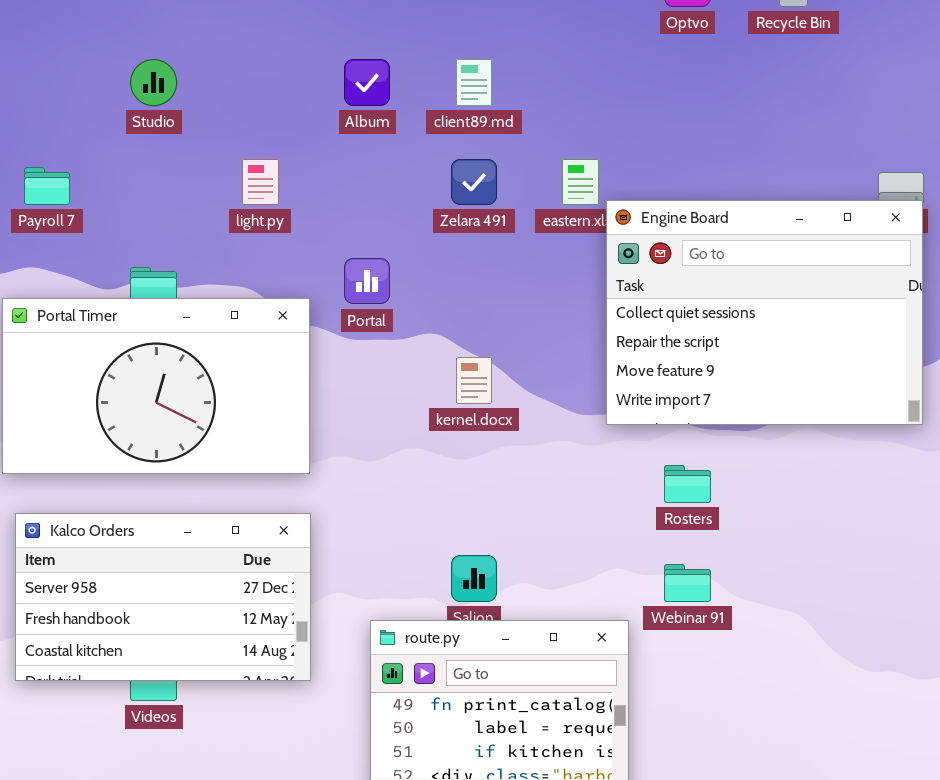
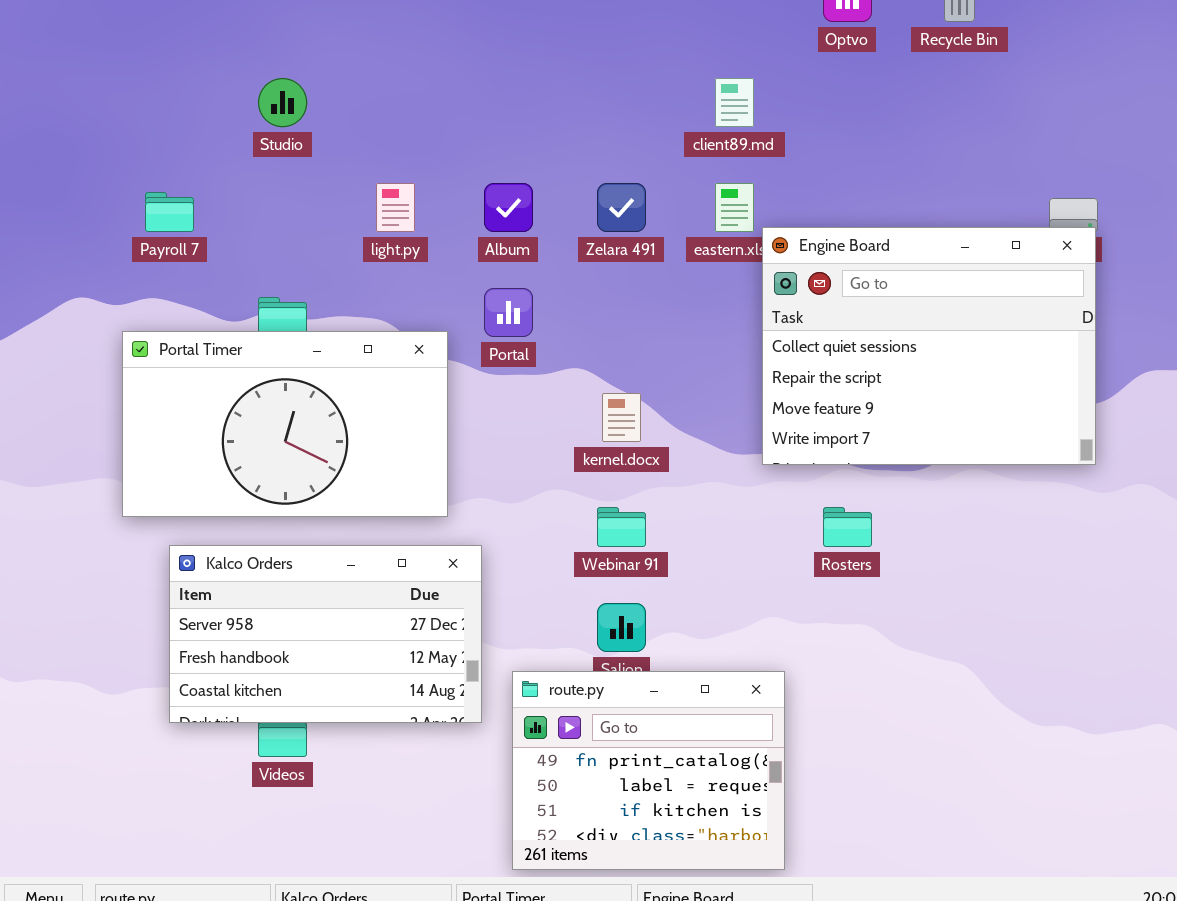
Album: [344,59,390,106] -> [484,183,533,232], moved
client89.md: [456,59,492,106] -> [715,78,754,127], moved
Kalco Orders: [15,513,311,681] -> [169,545,482,723], moved
Webinar 91: [664,564,711,602] -> [597,507,646,547], moved

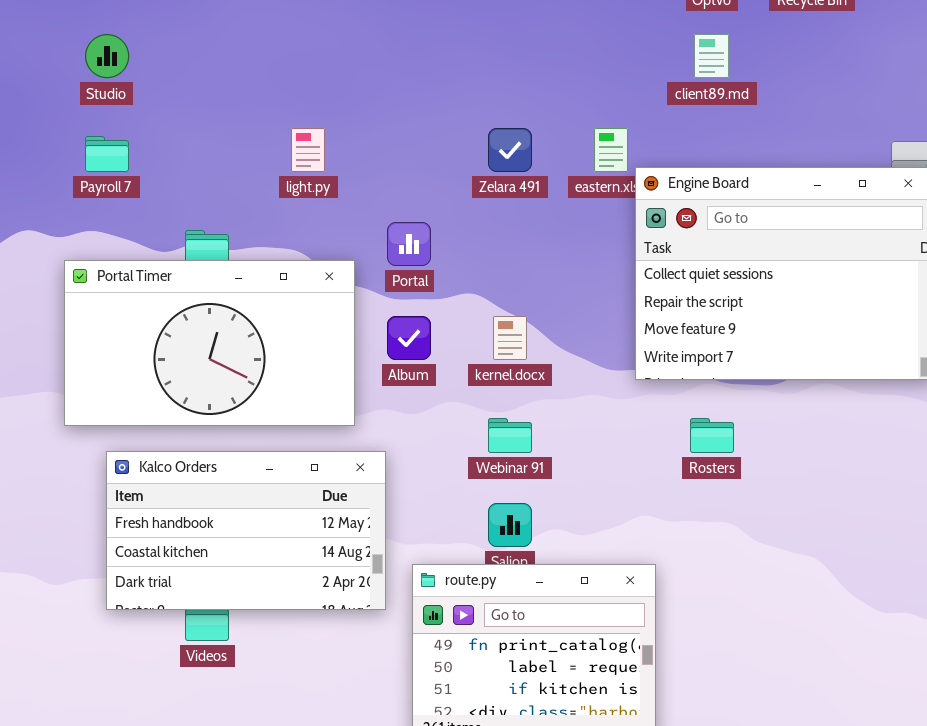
Studio: [258,78,307,127] -> [85,34,129,78], moved
client89.md: [715,78,754,127] -> [694,34,729,78], moved
Album: [484,183,533,232] -> [387,316,431,360], moved
Kalco Orders: [169,545,482,723] -> [106,451,386,610], scrolled down 1 row

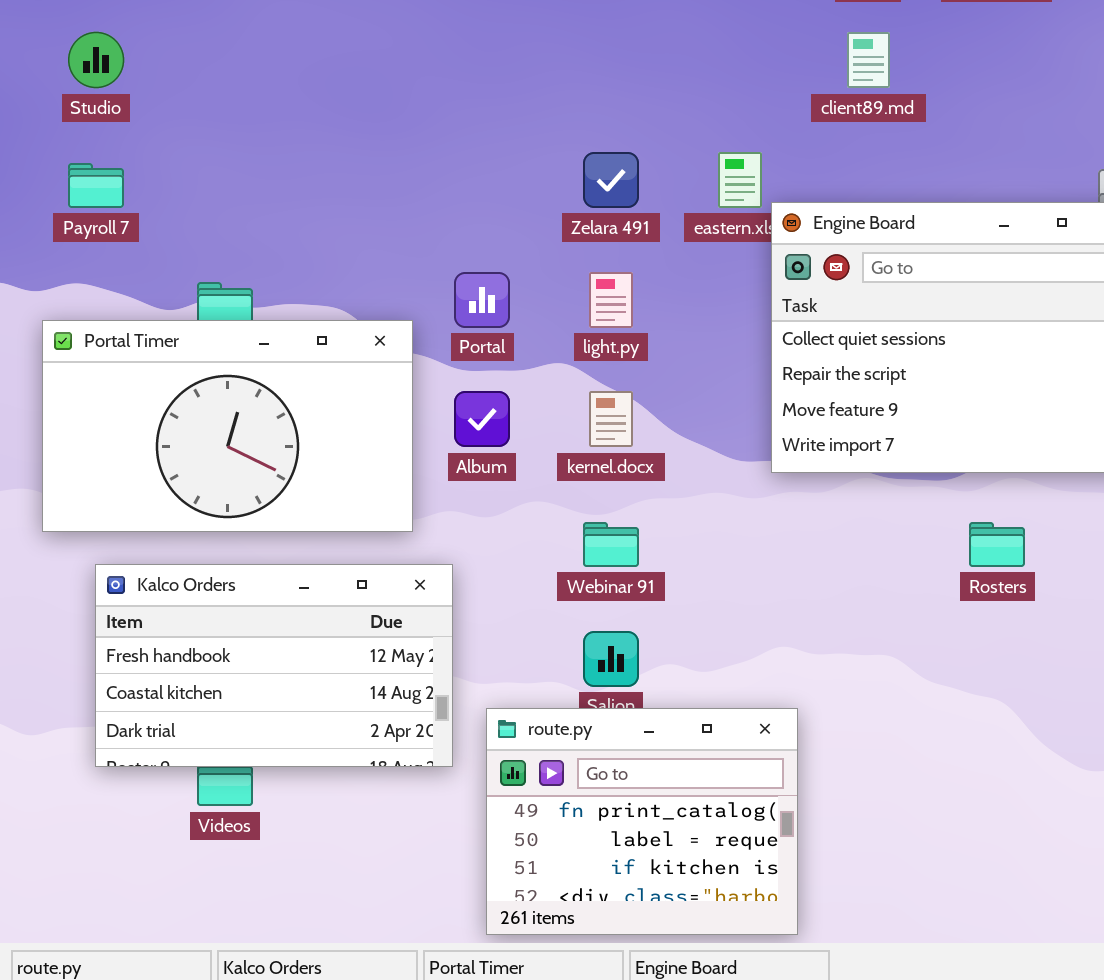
light.py: [291,128,325,172] -> [589,272,633,328], moved
Rosters: [690,418,734,453] -> [969,522,1025,567], moved

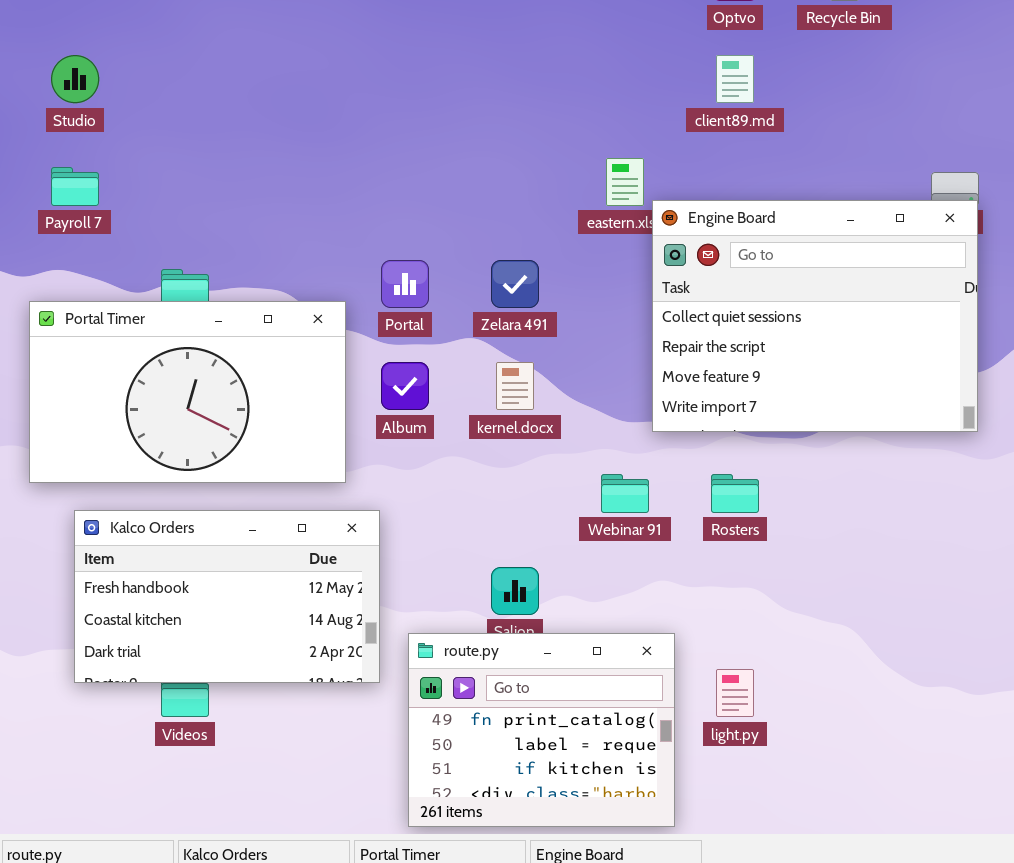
Zelara 491: [583,152,639,208] -> [491,260,539,308], moved
light.py: [589,272,633,328] -> [716,669,754,717], moved
Webinar 91: [583,522,639,567] -> [601,474,649,513], moved
Rosters: [969,522,1025,567] -> [711,474,759,513], moved

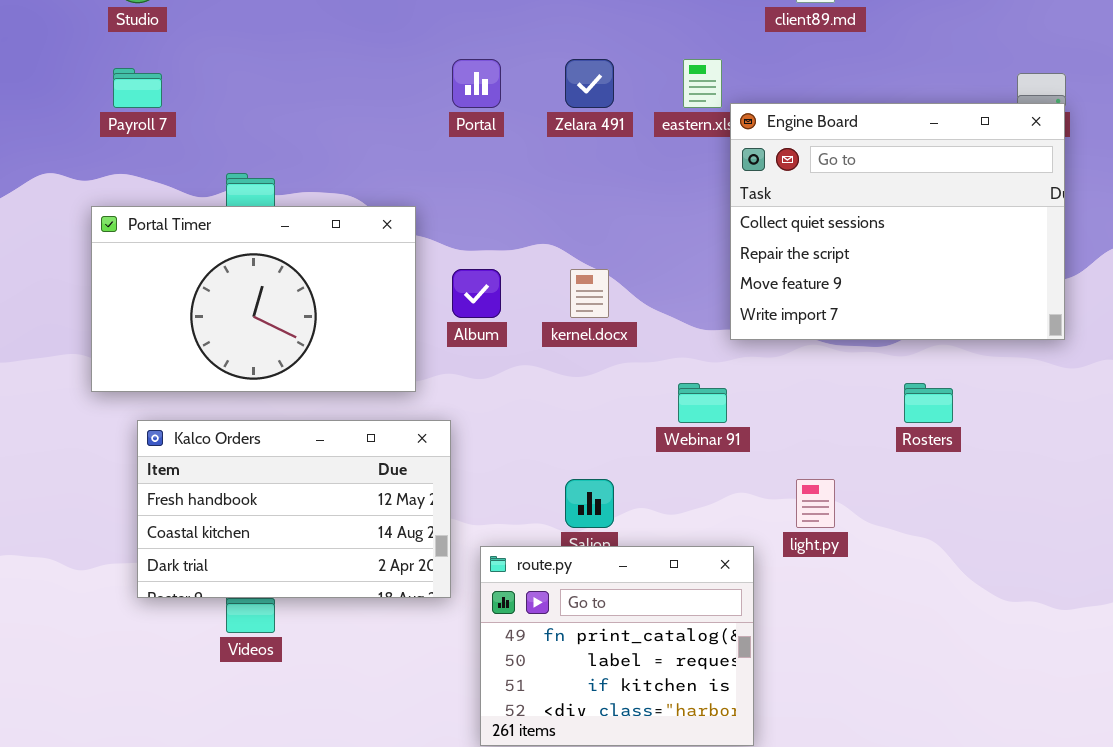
Portal: [381,260,429,308] -> [452,59,501,108], moved
Zelara 491: [491,260,539,308] -> [565,59,614,108], moved
Rosters: [711,474,759,513] -> [904,383,953,423], moved
light.py: [716,669,754,717] -> [796,479,835,528], moved

